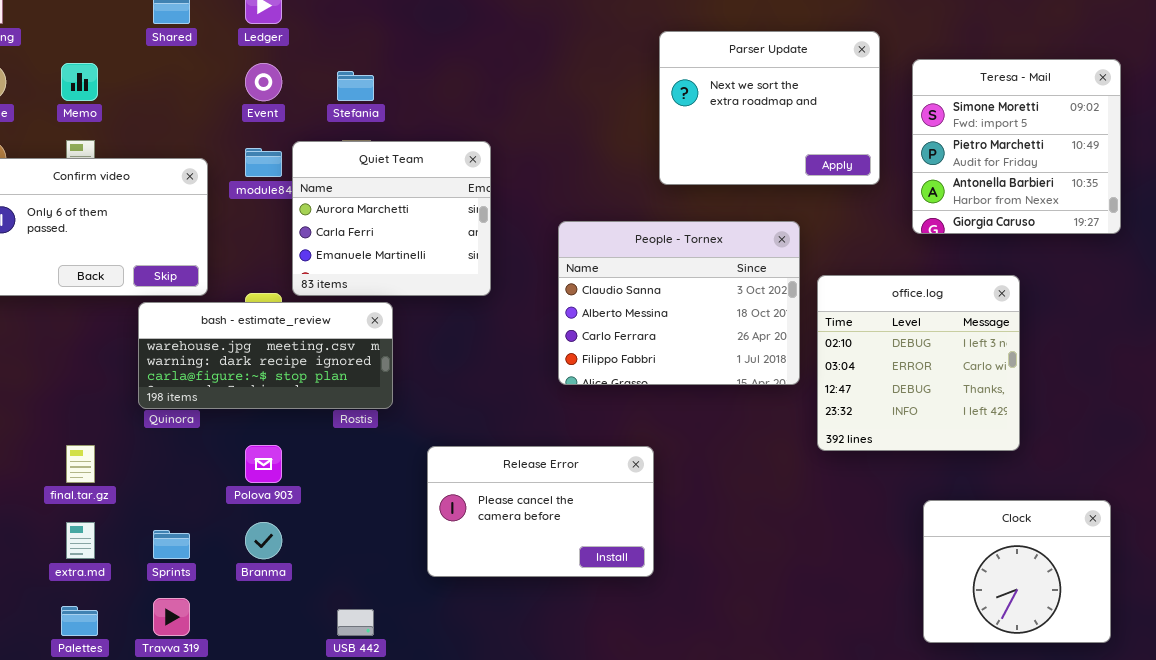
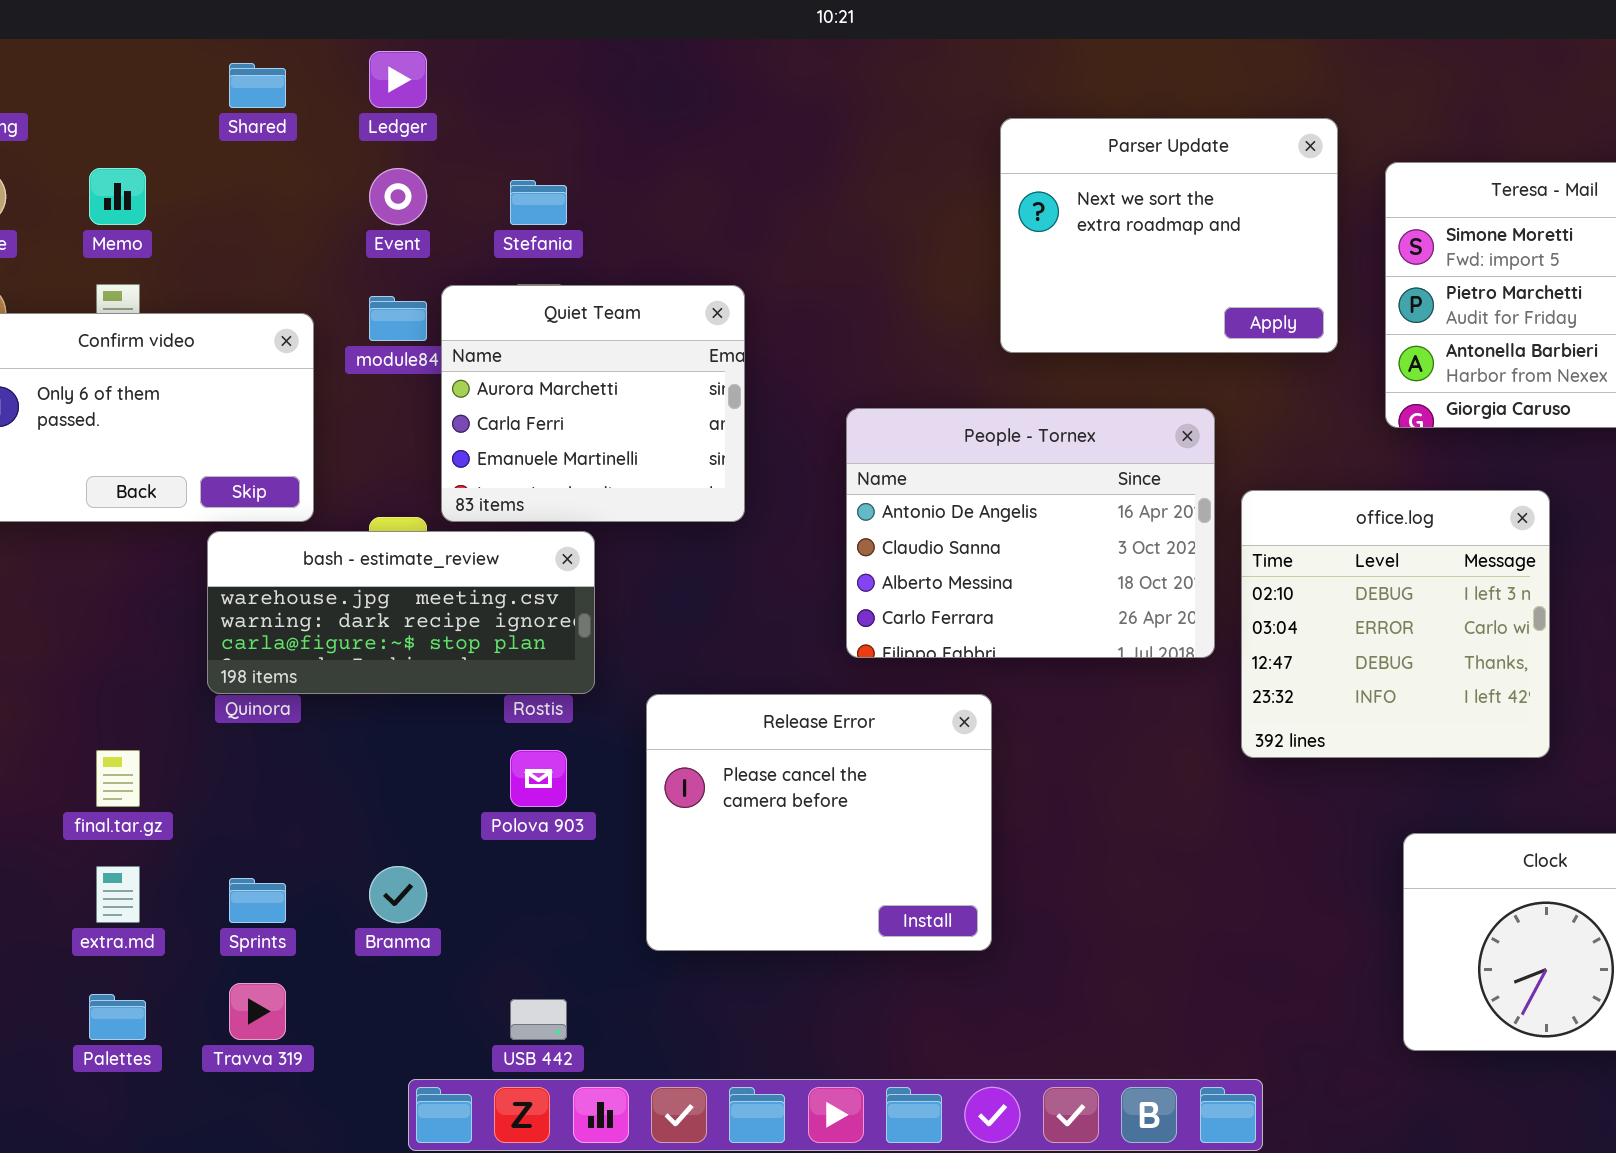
People - Tornex: [558,221,800,385] -> [846,408,1215,658], scrolled up 1 row
Polova 903: [245,445,282,483] -> [510,750,567,807], moved
Release Error: [427,446,654,577] -> [646,694,992,951], resized

